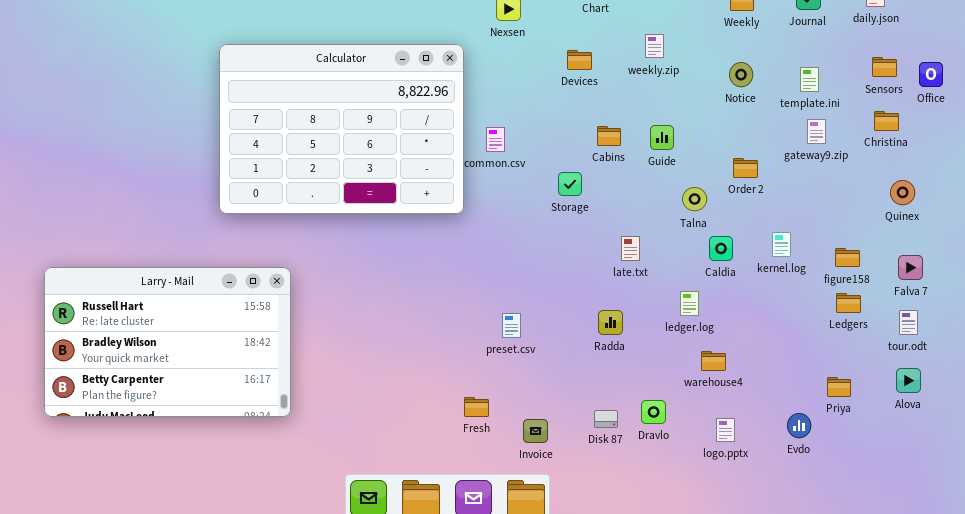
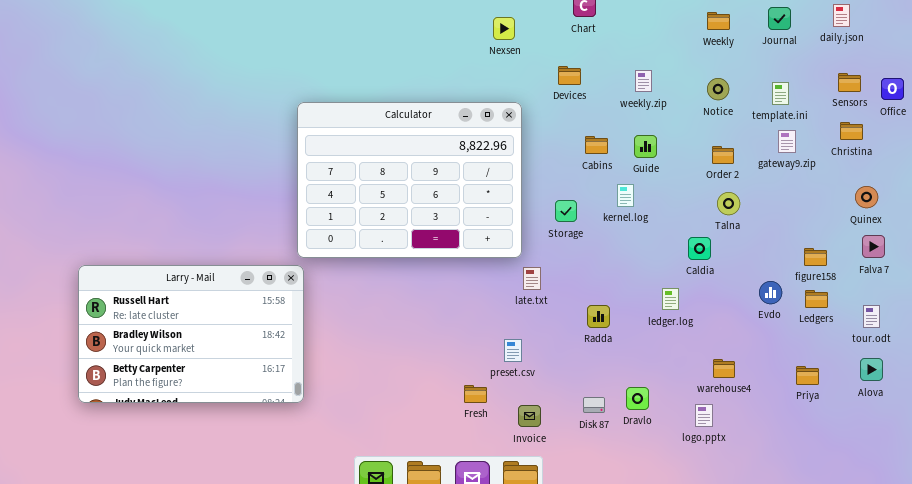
weekly.zip: [645,34,664,58] -> [635,70,652,92], moved
Calculator: [219,44,464,214] -> [297,102,522,258], moved
Order 2: [733,158,758,178] -> [712,146,734,164], moved
Storage: [558,172,582,196] -> [555,200,577,222], moved
Talna: [682,187,707,211] -> [717,192,740,215], moved
kernel.log: [772,232,791,257] -> [617,184,634,207], moved
late.txt: [621,236,640,261] -> [523,267,541,290], moved
Falva 7: [898,255,923,280] -> [862,235,885,258], moved
preset.csv: [502,313,521,338] -> [504,339,522,362], moved
warehouse4: [701,351,726,371] -> [713,359,735,378], moved
Evdo: [787,413,811,438] -> [759,281,782,304], moved

